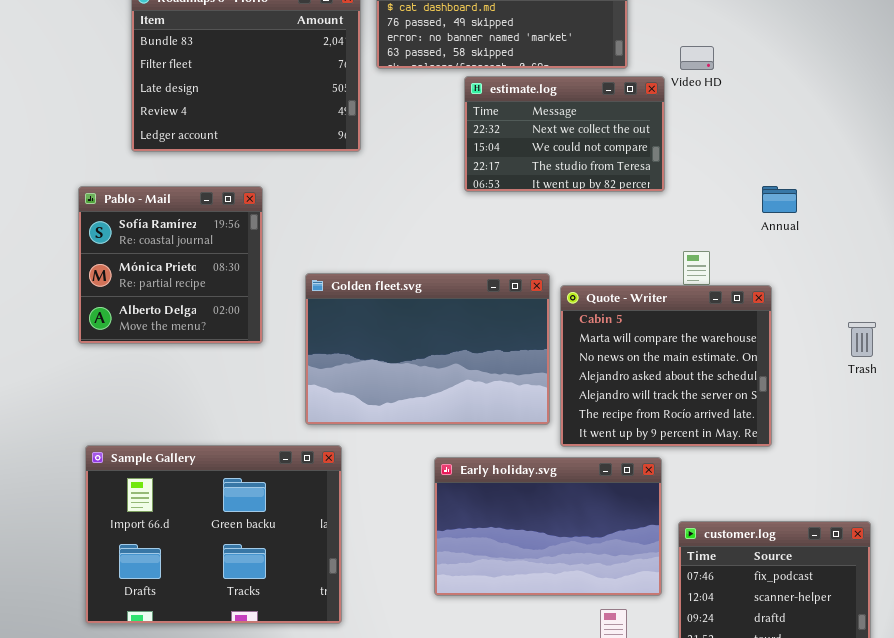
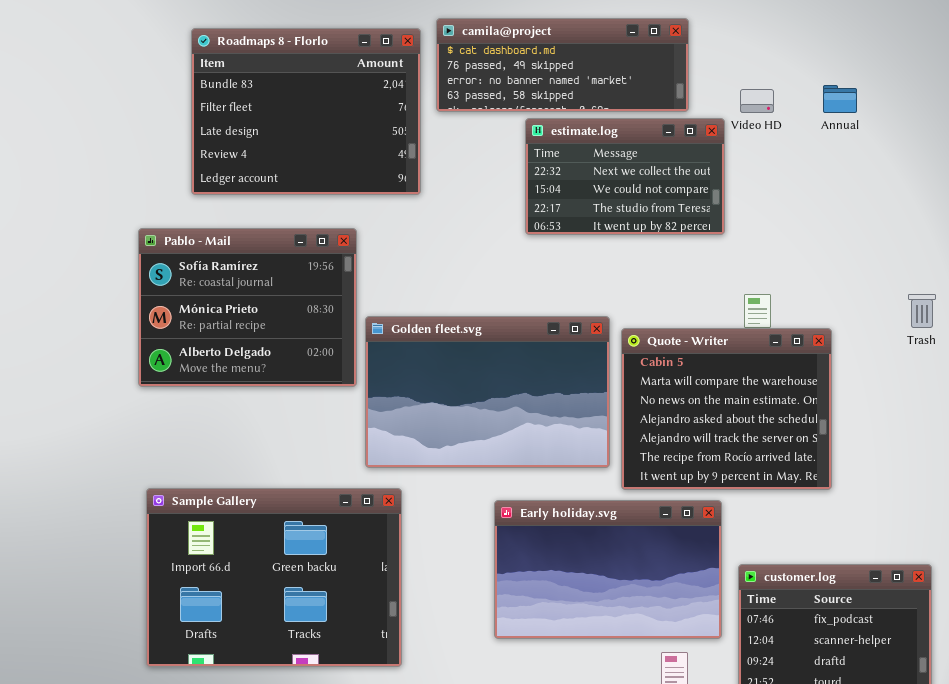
Pablo - Mail: [78,186,263,344] -> [138,228,357,387], resized
Annual: [762,186,797,213] -> [823,85,857,113], moved
Trash: [848,322,876,357] -> [908,294,936,328], moved

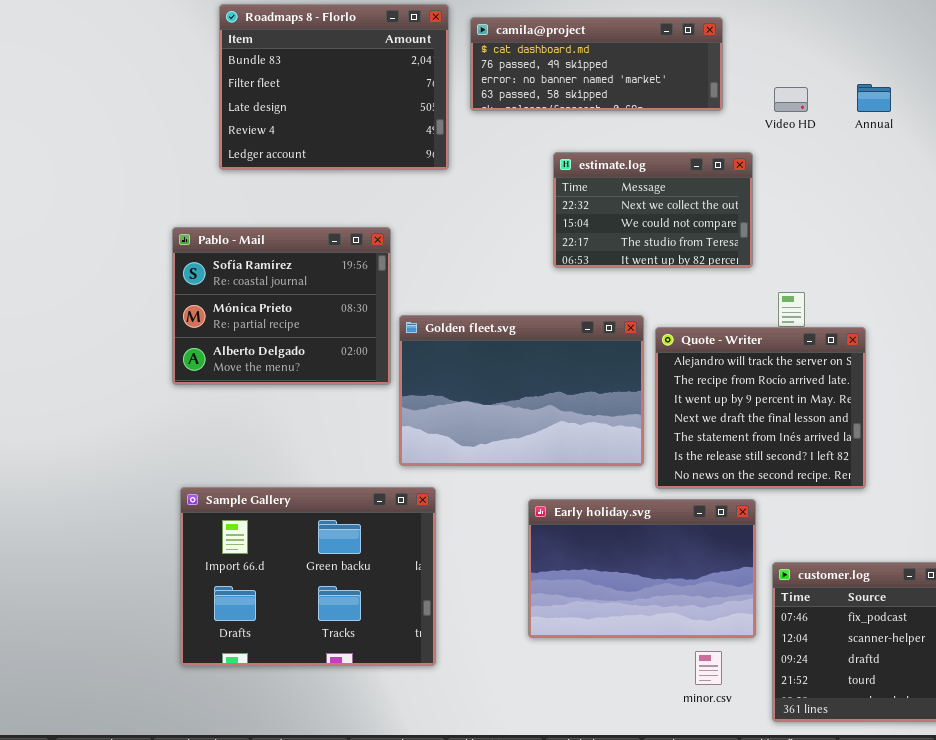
Roadmaps 8 - Florlo: [191,28,421,195] -> [219,4,449,170], moved
estimate.log: [525,118,725,235] -> [553,152,753,268], moved
Quote - Writer: [621,328,832,490] -> [655,327,866,489], scrolled down 4 rows

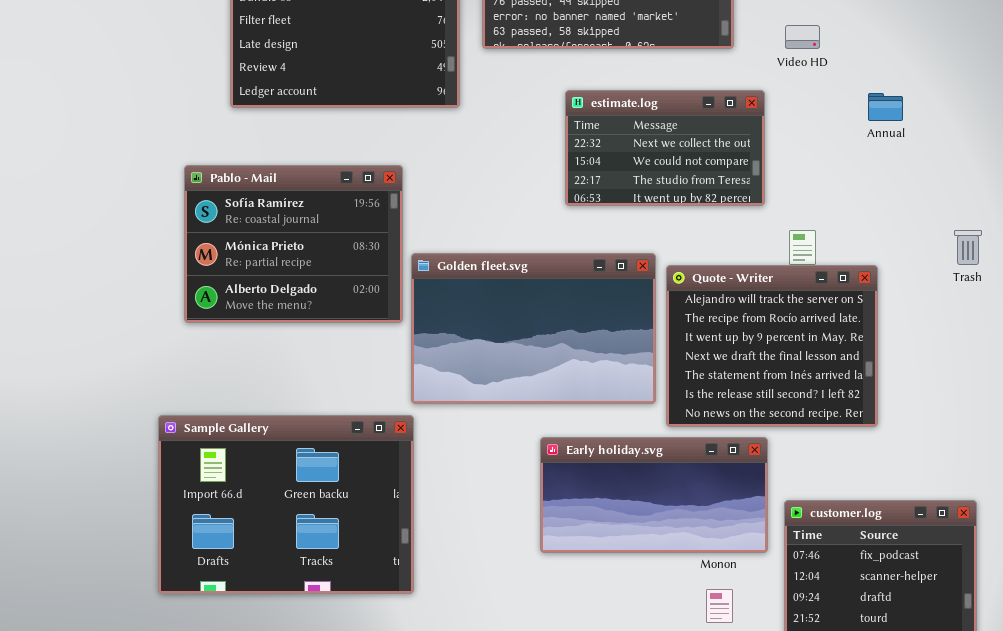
Annual: [857,84,891,112] -> [868,93,903,121], moved
Sample Gallery: [180,487,436,666] -> [158,415,414,594], moved
Early holiday.svg: [528,499,756,638] -> [540,437,768,553], resized

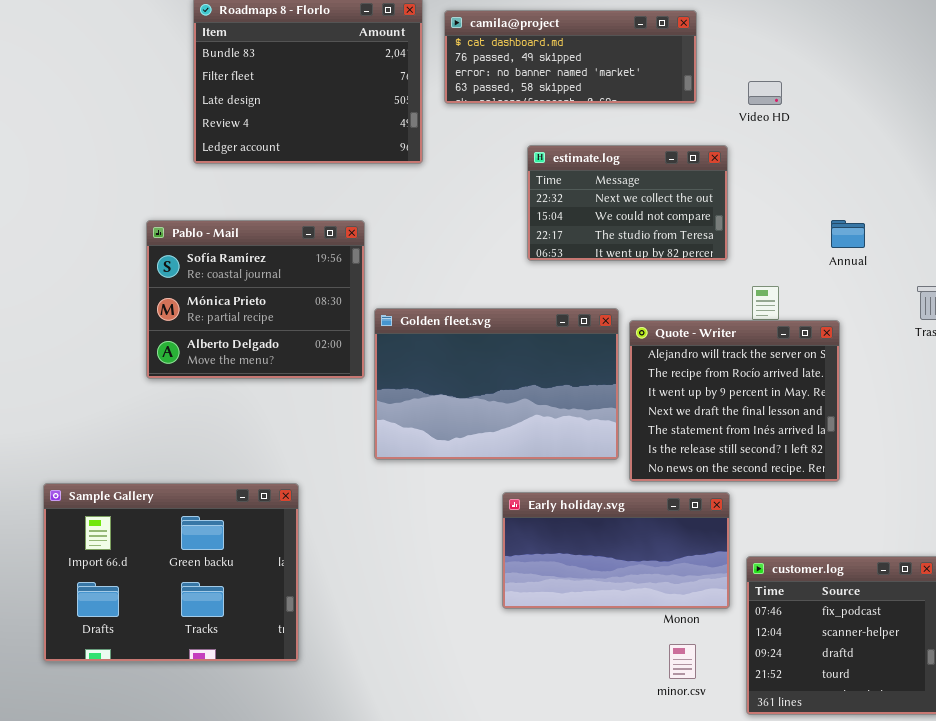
Annual: [868,93,903,121] -> [831,220,865,248], moved
Sample Gallery: [158,415,414,594] -> [43,483,299,662], moved

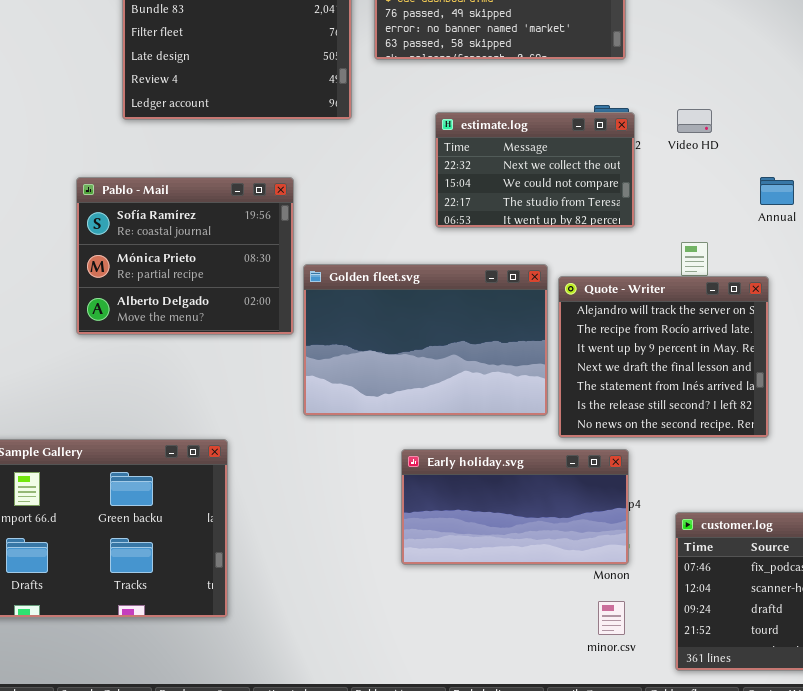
Video HD: [748,81,782,105] -> [677,109,712,133], moved
estimate.log: [527,145,728,261] -> [435,112,635,228], moved
Early holiday.svg: [502,492,730,609] -> [401,449,629,565], moved

